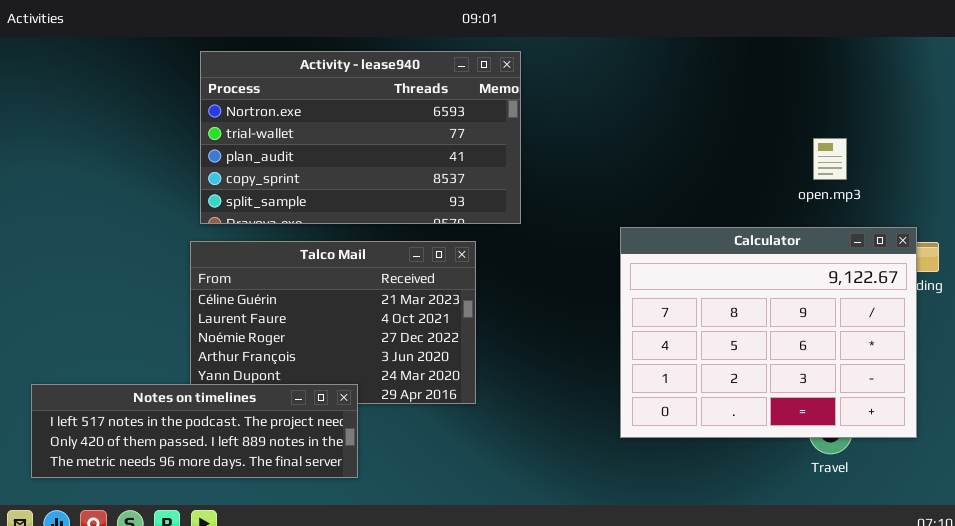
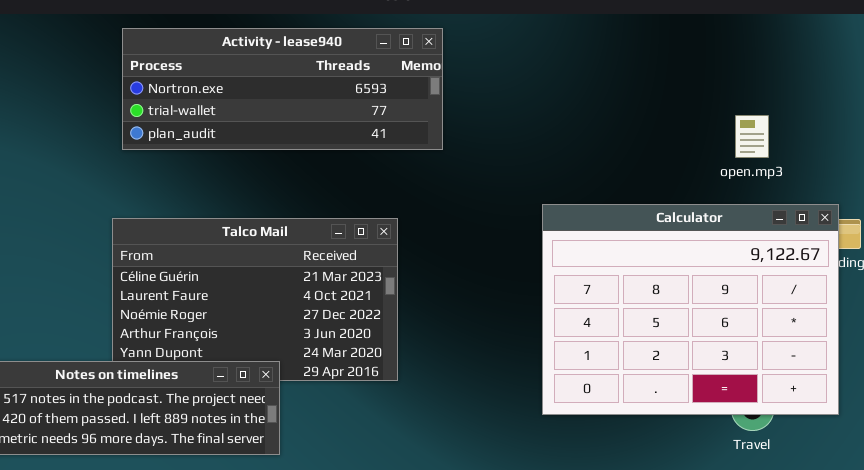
Activity - lease940: [200,51,521,224] -> [122,28,443,150], resized

